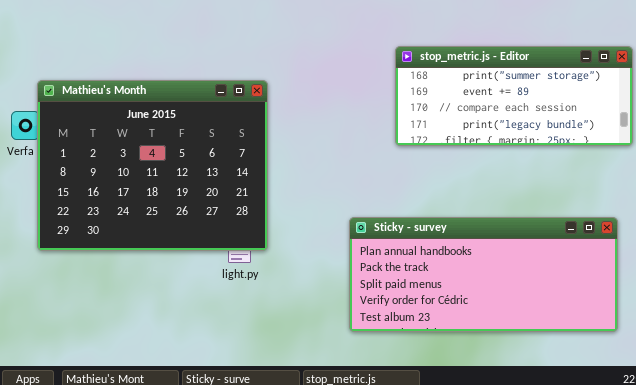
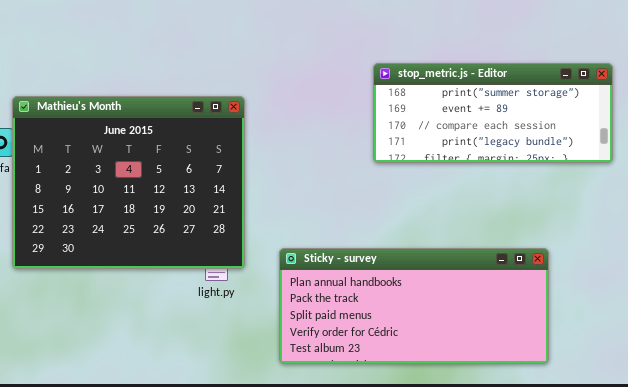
Sticky - survey: [349,217,618,332] -> [279,248,549,364], moved

